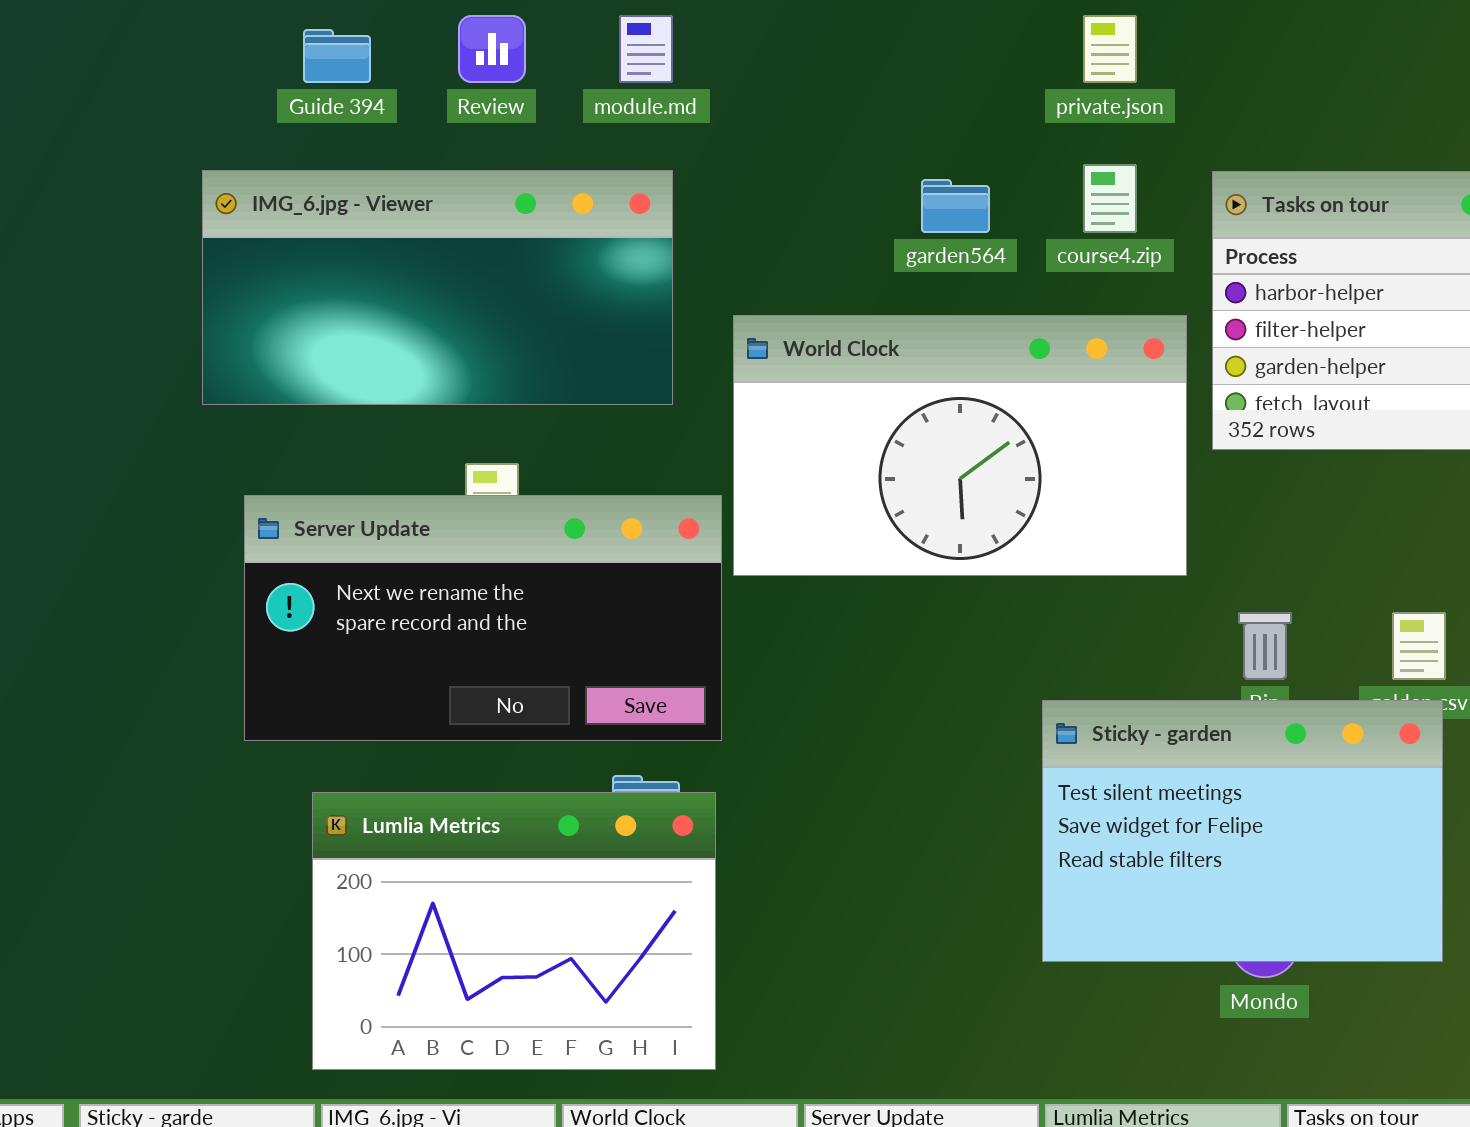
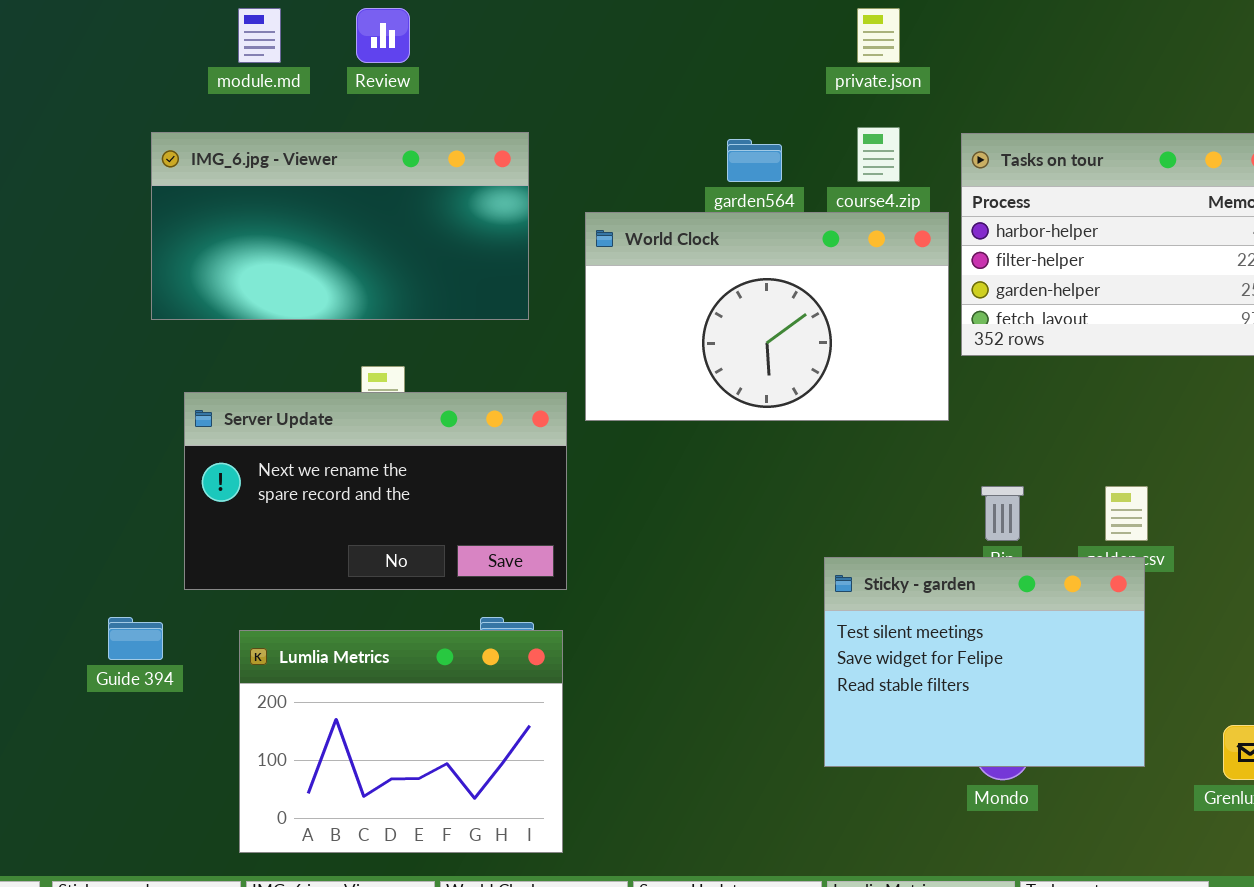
module.md: [619,15,673,83] -> [238,8,281,63], moved
Guide 394: [303,29,371,83] -> [108,617,163,660], moved
World Clock: [733,315,1187,576] -> [585,212,949,421], moved

